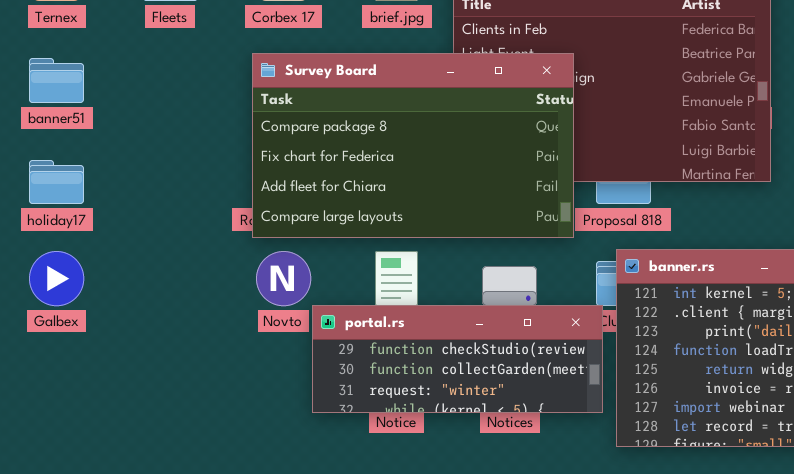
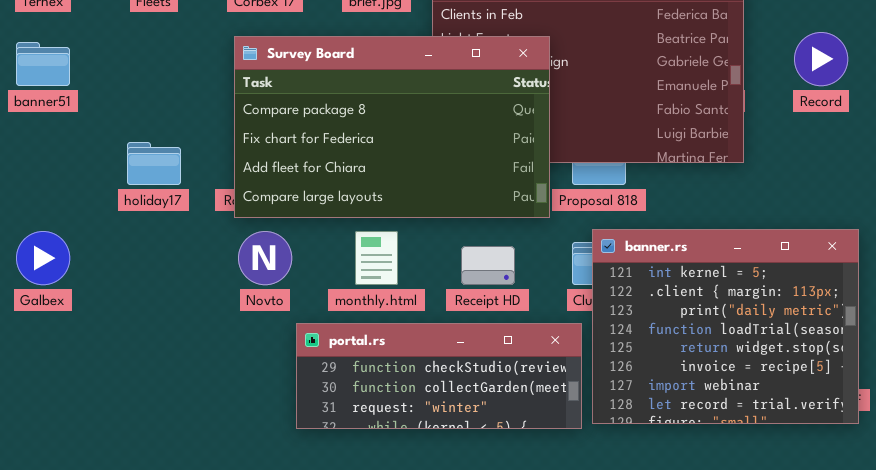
holiday17: [29,160,84,204] -> [127,142,181,185], moved
portal.rs: [312,305,603,413] -> [296,323,582,429], moved

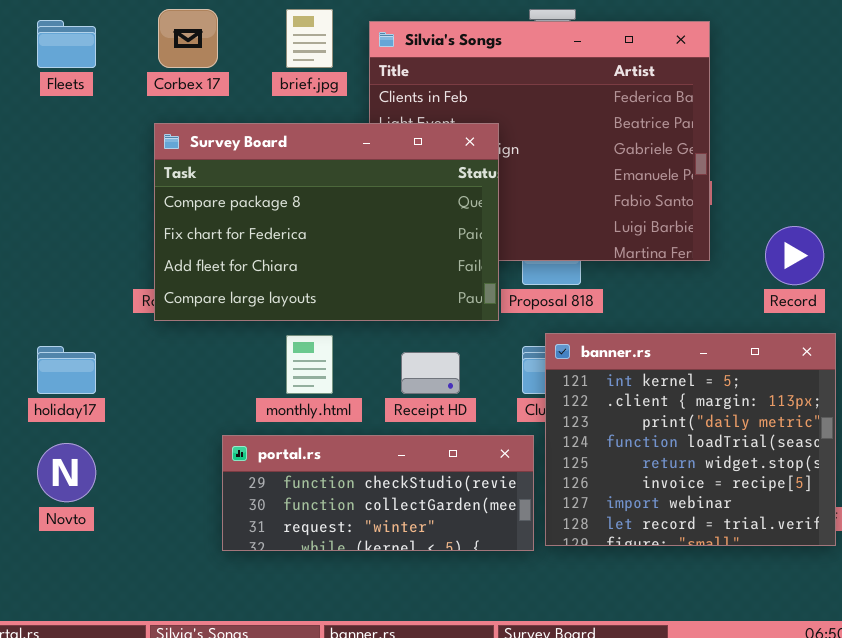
Record: [794,32,848,86] -> [765,226,824,285], moved
holiday17: [127,142,181,185] -> [37,346,96,394], moved
Novto: [238,231,292,285] -> [37,443,96,502], moved

